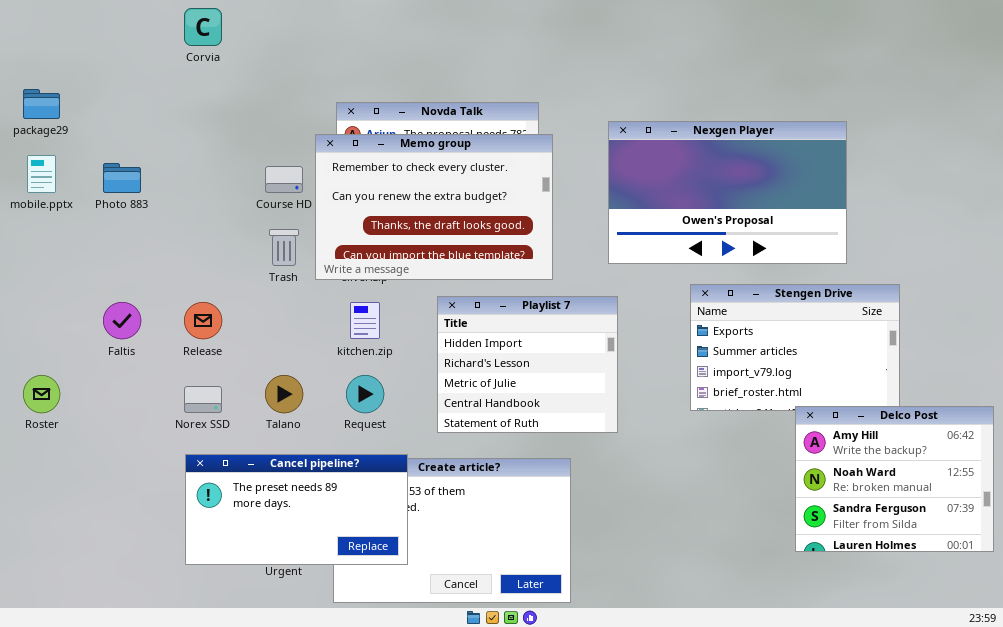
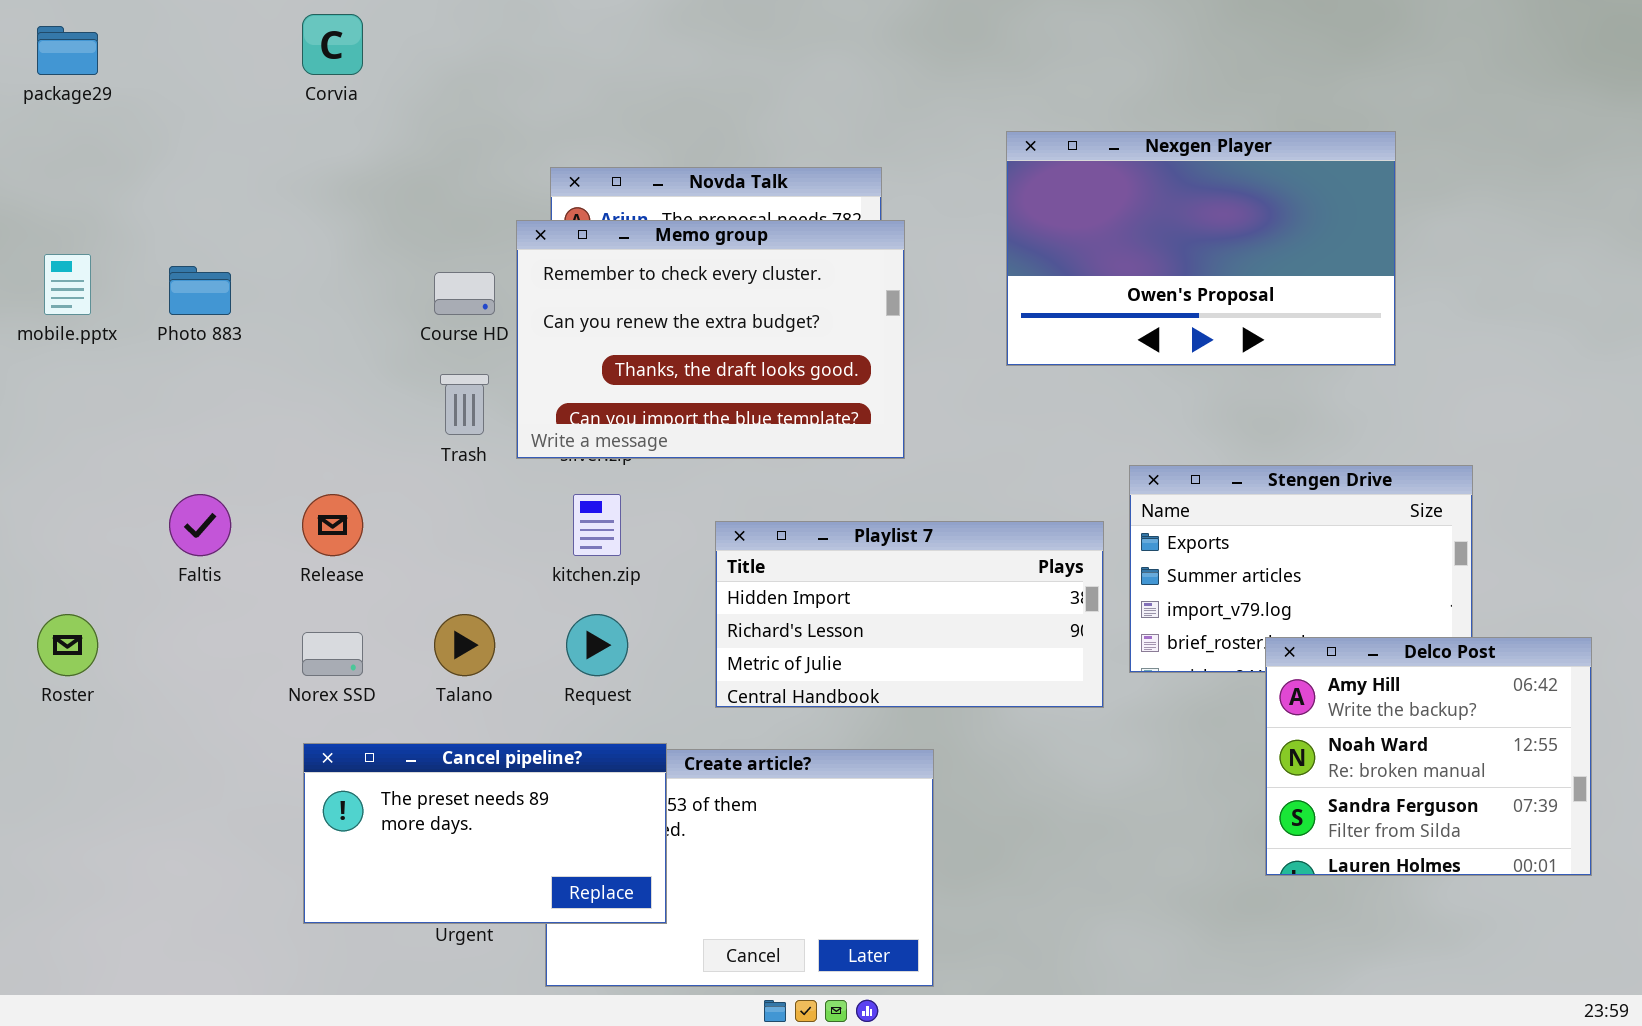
package29: [23,89,60,119] -> [37,26,98,75], moved
Nexgen Player: [608,121,847,264] -> [1006,131,1396,366], moved
Playlist 7: [437,296,618,433] -> [715,521,1104,708], resized
Delco Post: [795,406,994,552] -> [1265,637,1592,876], moved

